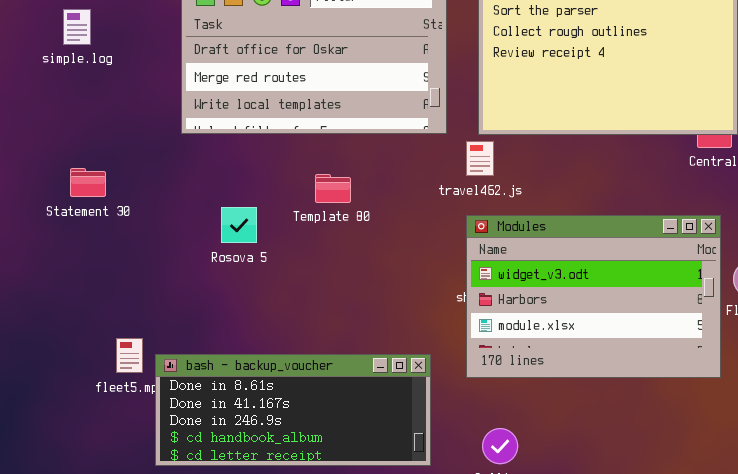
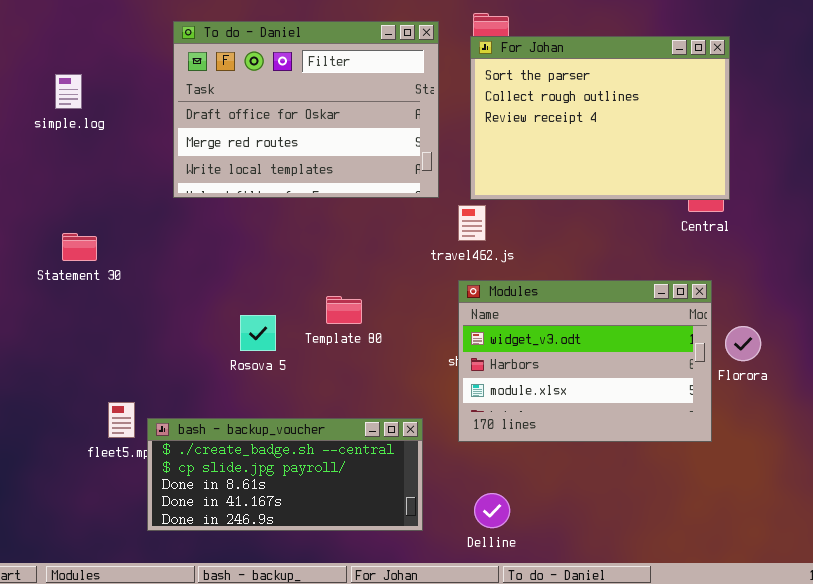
Template 80: [315,174,351,203] -> [326,296,362,324], moved
Rosova 5: [221,207,257,243] -> [240,315,276,351], moved
bash - backup_voucher: [155,354,431,466] -> [147,418,423,531], scrolled up 2 rows

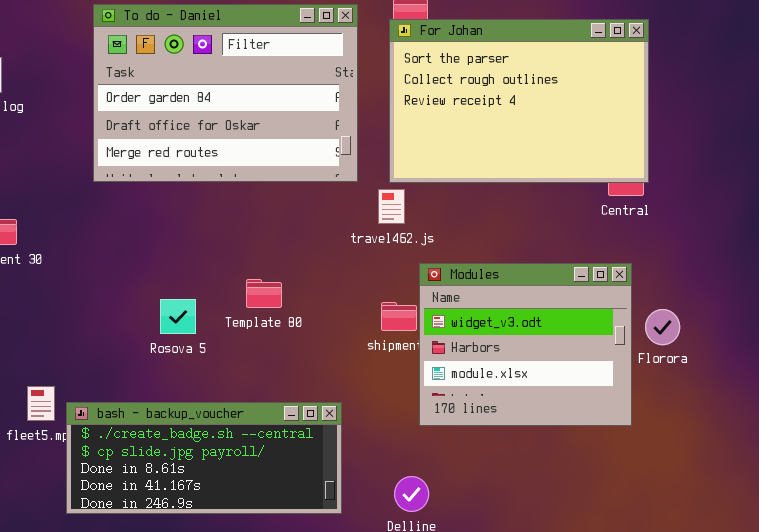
To do - Daniel: [173,21,439,198] -> [93,4,358,182], scrolled up 1 row
Modules: [458,280,712,442] -> [419,263,632,426], resized

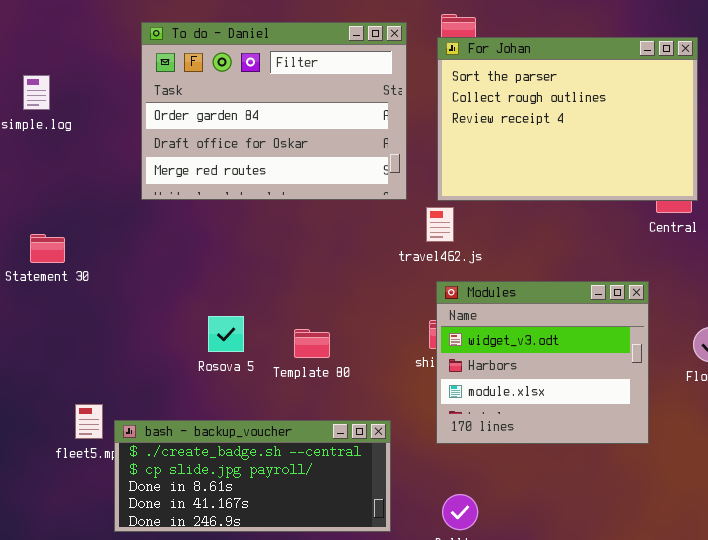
Modules: [419,263,632,426] -> [436,281,649,444], moved
Template 80: [246,279,282,308] -> [294,329,330,358], moved

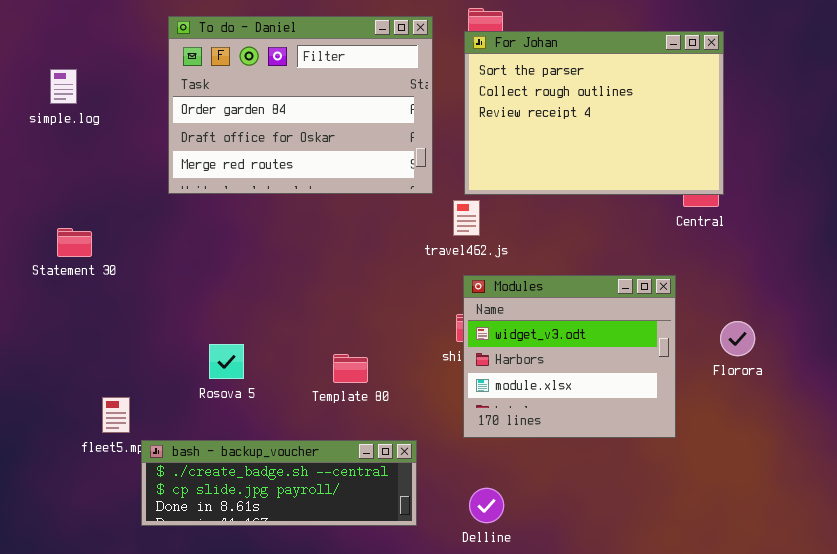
Rosova 5: [208,316,244,352] -> [209,344,244,379], moved
Template 80: [294,329,330,358] -> [333,354,368,383], moved
bash - backup_voucher: [114,420,391,532] -> [141,440,417,526], resized

